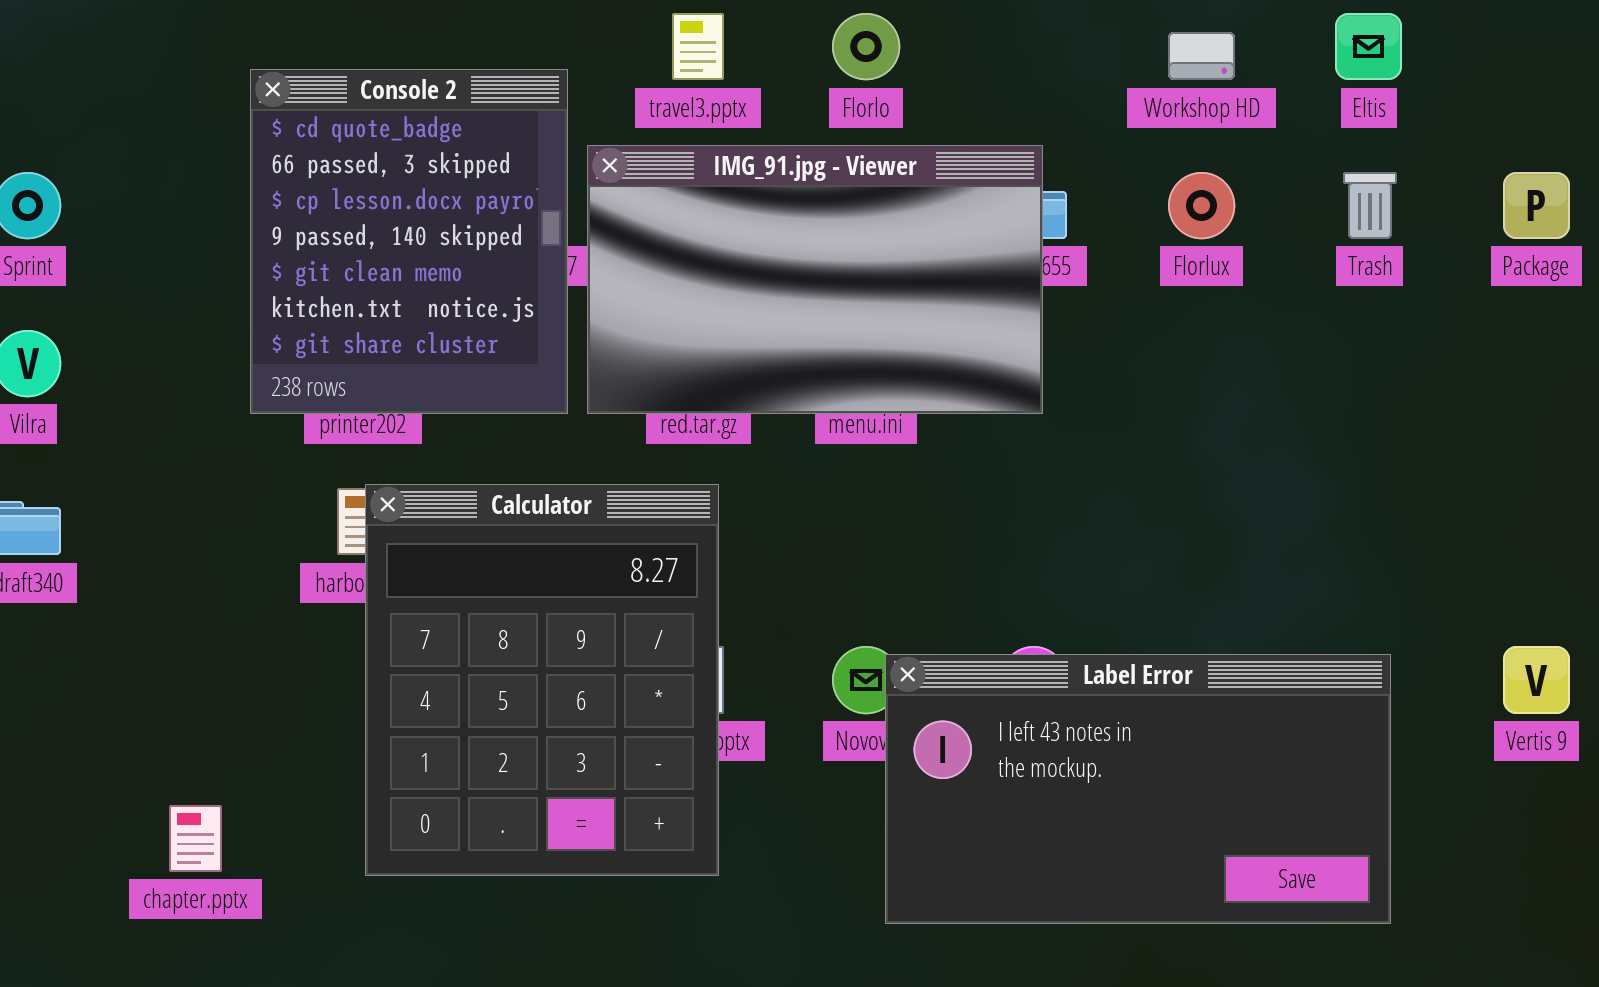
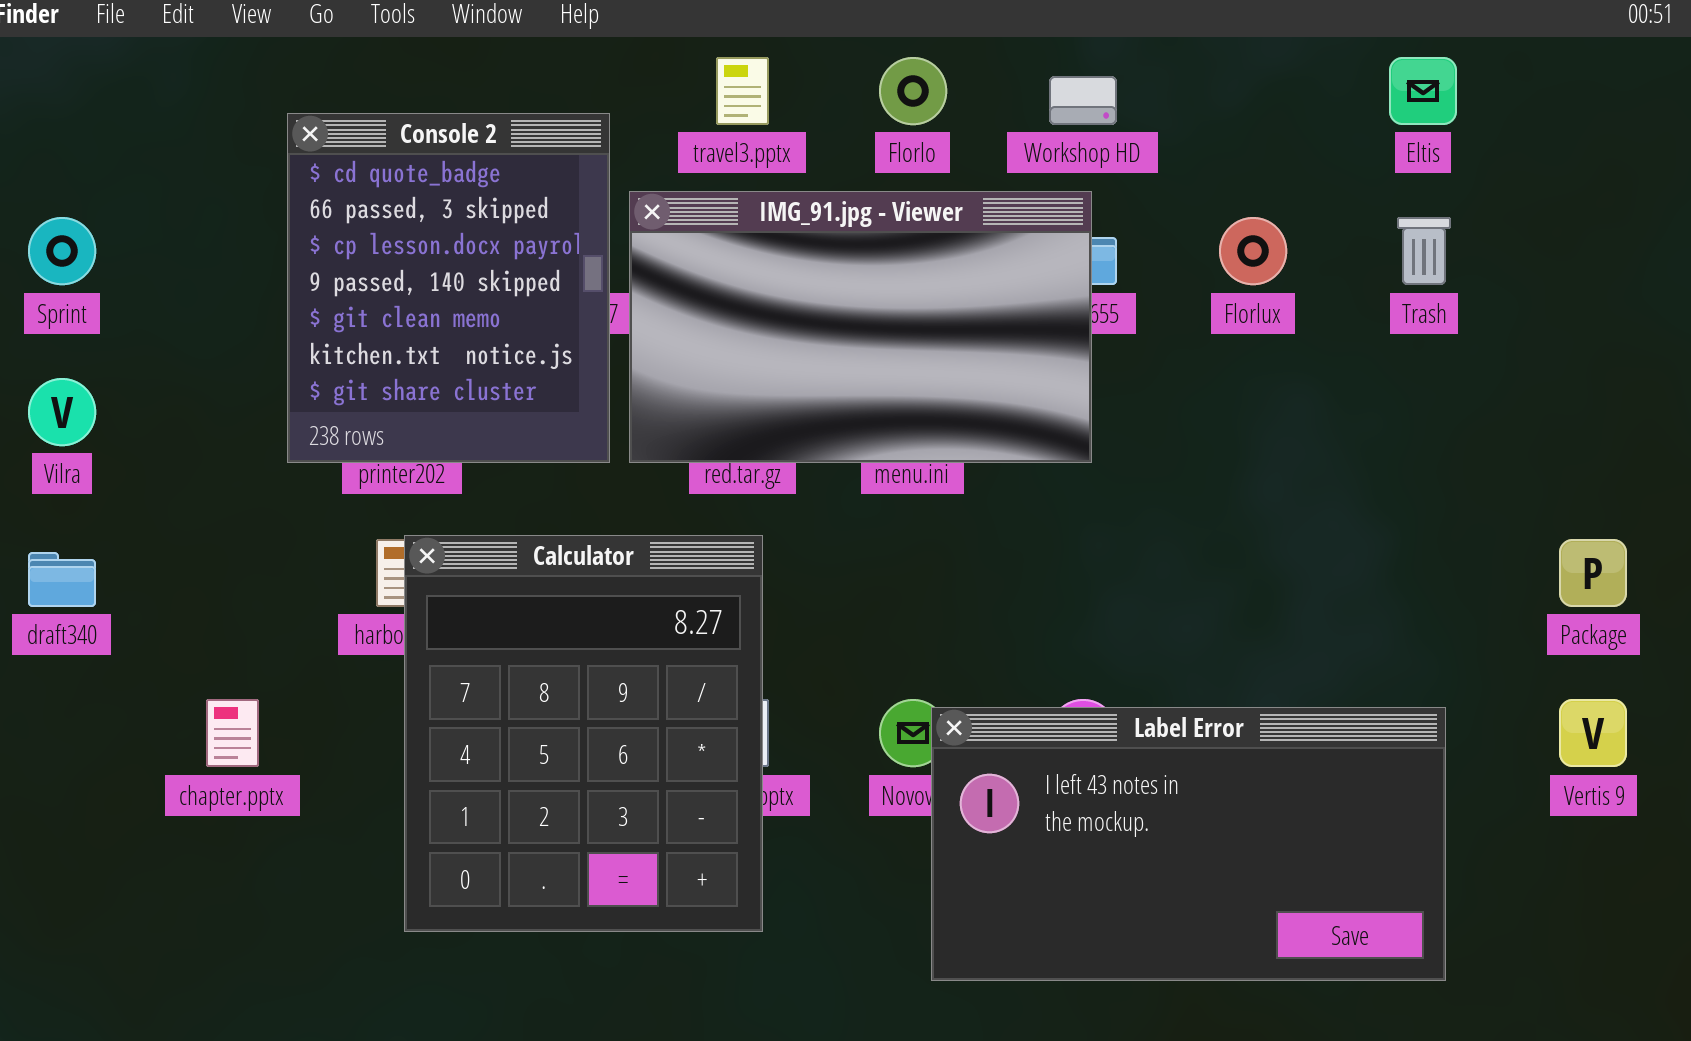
Workshop HD: [1168,32,1235,80] -> [1049,76,1117,125], moved
Package: [1503,172,1570,239] -> [1559,539,1627,607], moved
chapter.pptx: [169,805,222,872] -> [206,699,259,767], moved

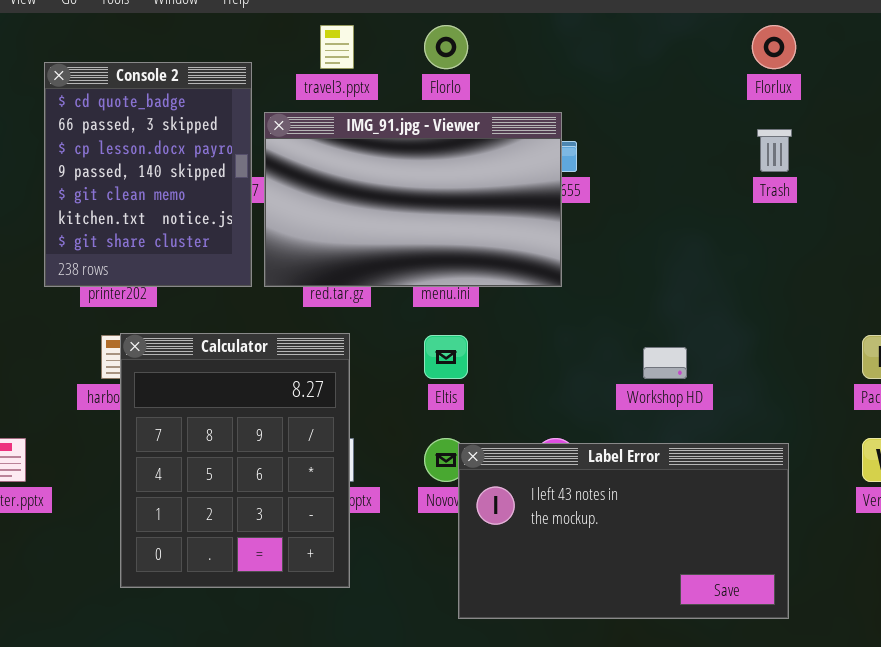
Eltis: [1389,57,1457,125] -> [424,335,468,379], moved
Workshop HD: [1049,76,1117,125] -> [643,347,687,379], moved
Florlux: [1219,217,1287,285] -> [752,25,796,69], moved

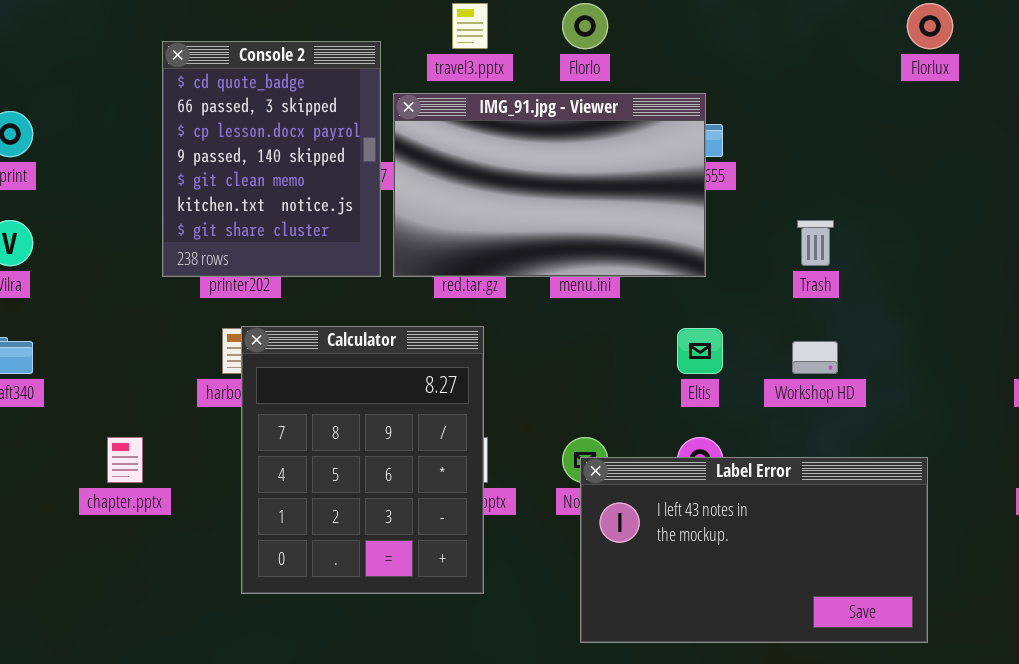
Trash: [757,129,792,172] -> [797,220,834,266], moved
Eltis: [424,335,468,379] -> [677,328,723,374], moved
Label Error: [458,443,789,619] -> [580,457,928,643], moved

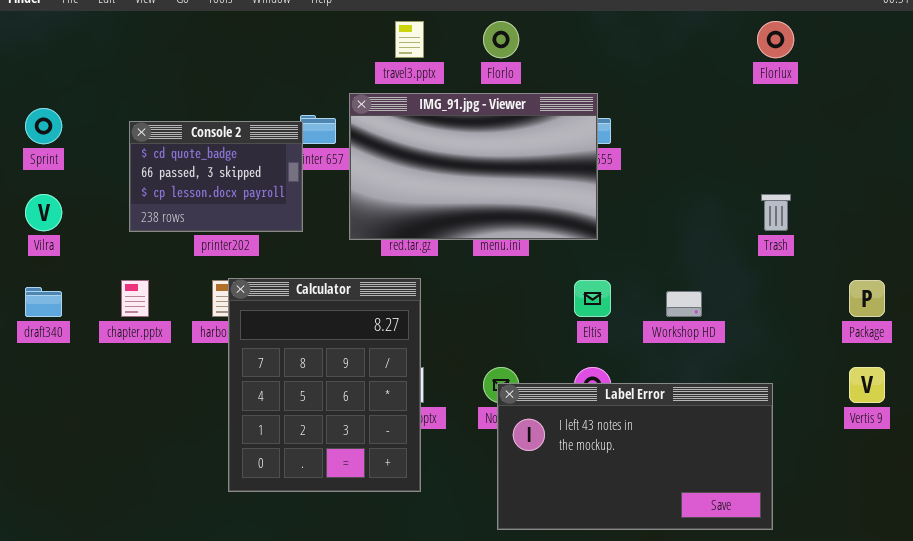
Console 2: [162,41,381,277] -> [129,121,303,232], moved, resized
Trash: [797,220,834,266] -> [761,194,791,231], moved
chapter.pptx: [107,437,143,483] -> [121,280,149,317], moved

